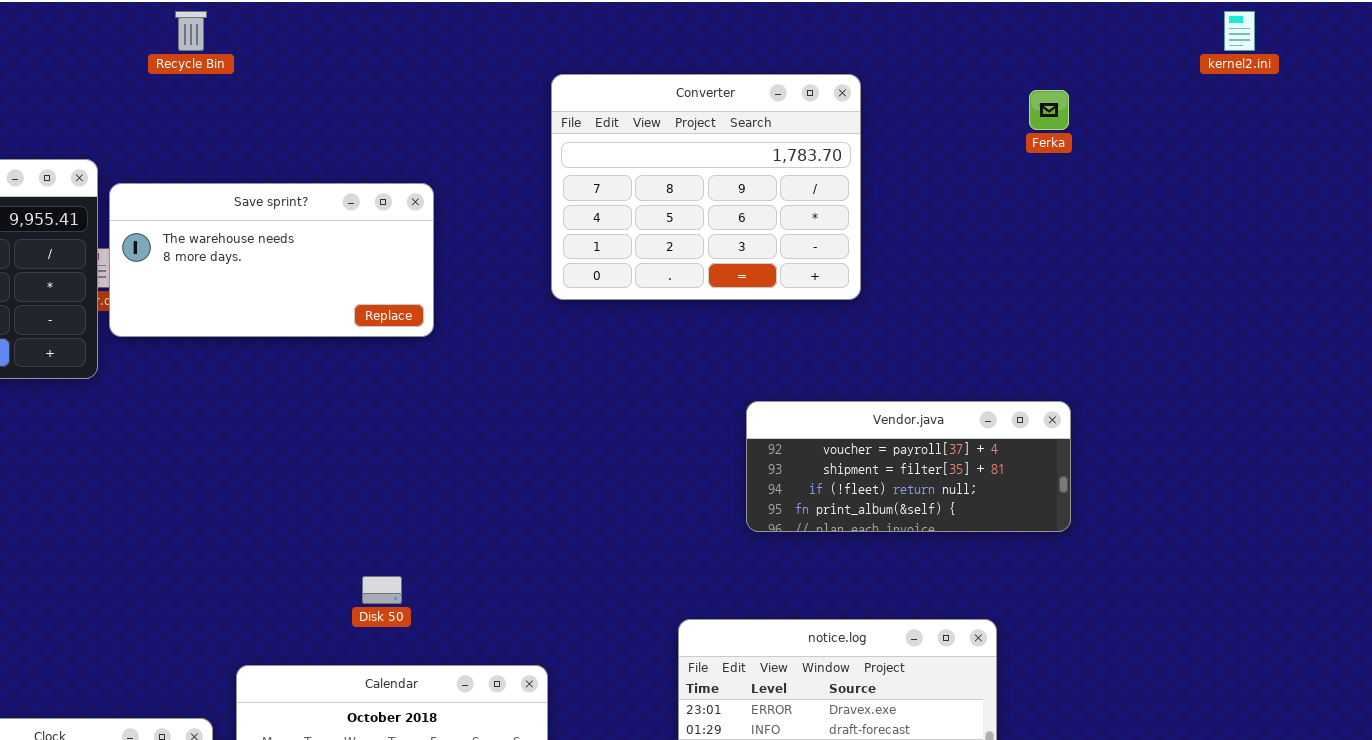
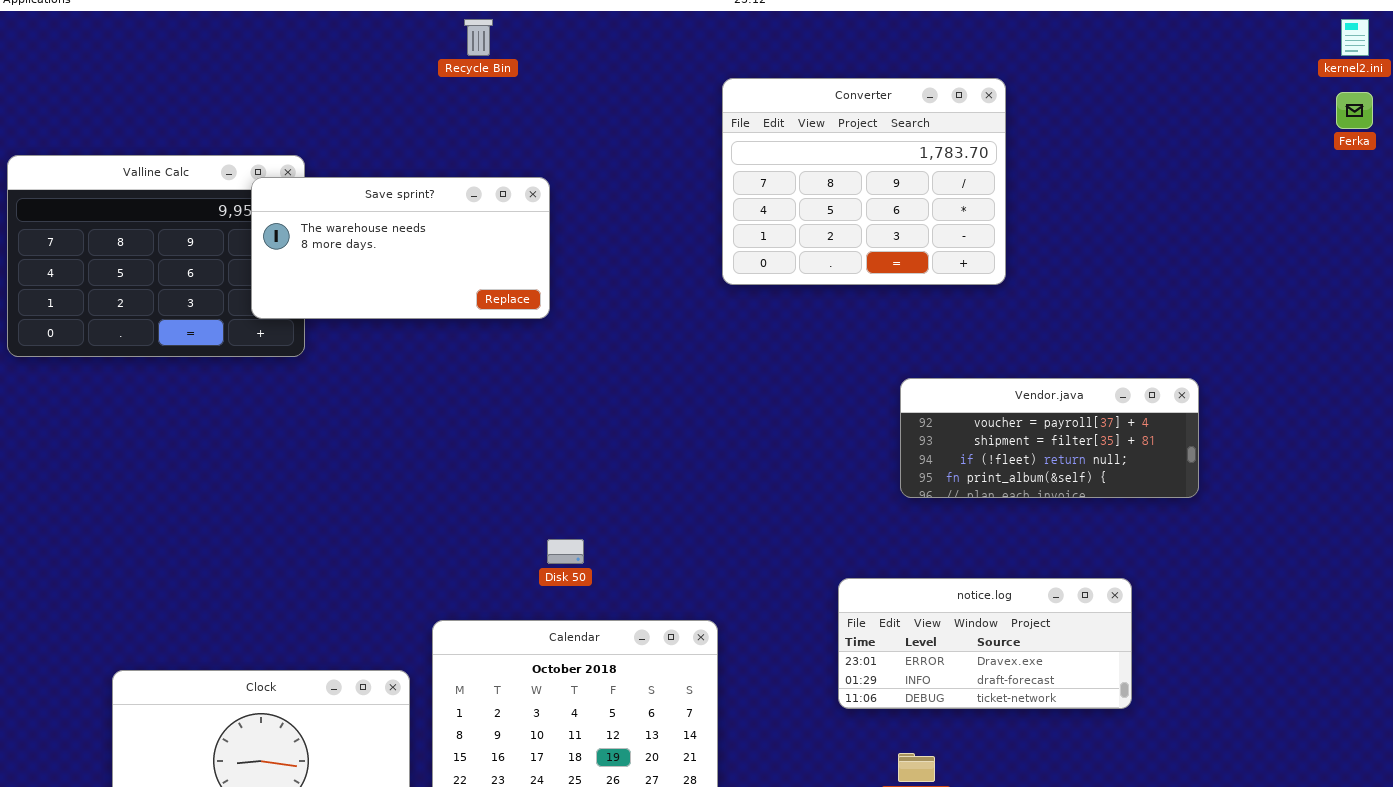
Recycle Bin: [175,11,207,51] -> [464,19,493,56], moved
Ferka: [1029,90,1069,130] -> [1336,92,1373,129], moved
Save sprint?: [109,183,434,337] -> [251,177,550,319], moved

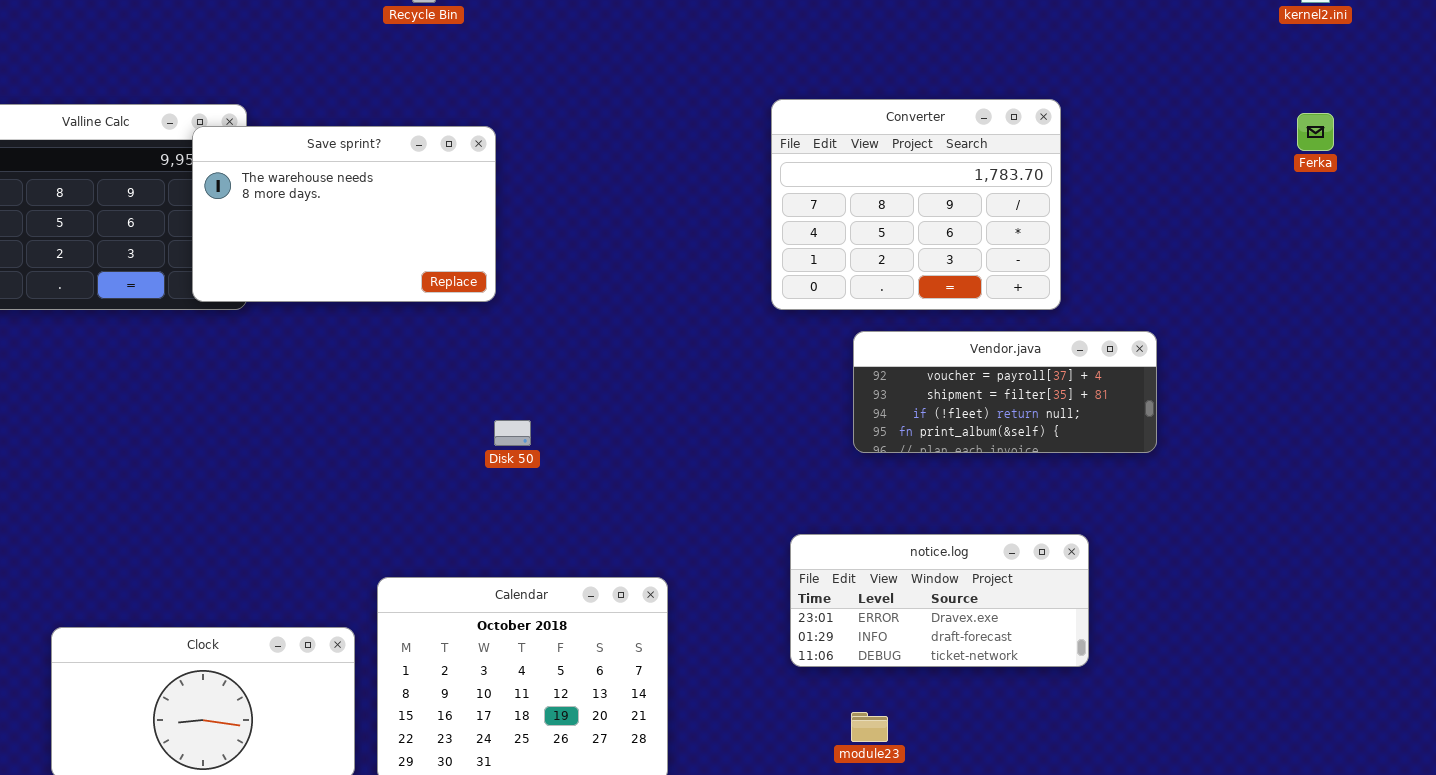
Converter: [722,78,1006,285] -> [771,99,1061,310], moved
Ferka: [1336,92,1373,129] -> [1297,113,1334,151], moved
Save sprint?: [251,177,550,319] -> [192,126,496,302], resized
Disk 50: [547,539,584,564] -> [494,420,531,446], moved

